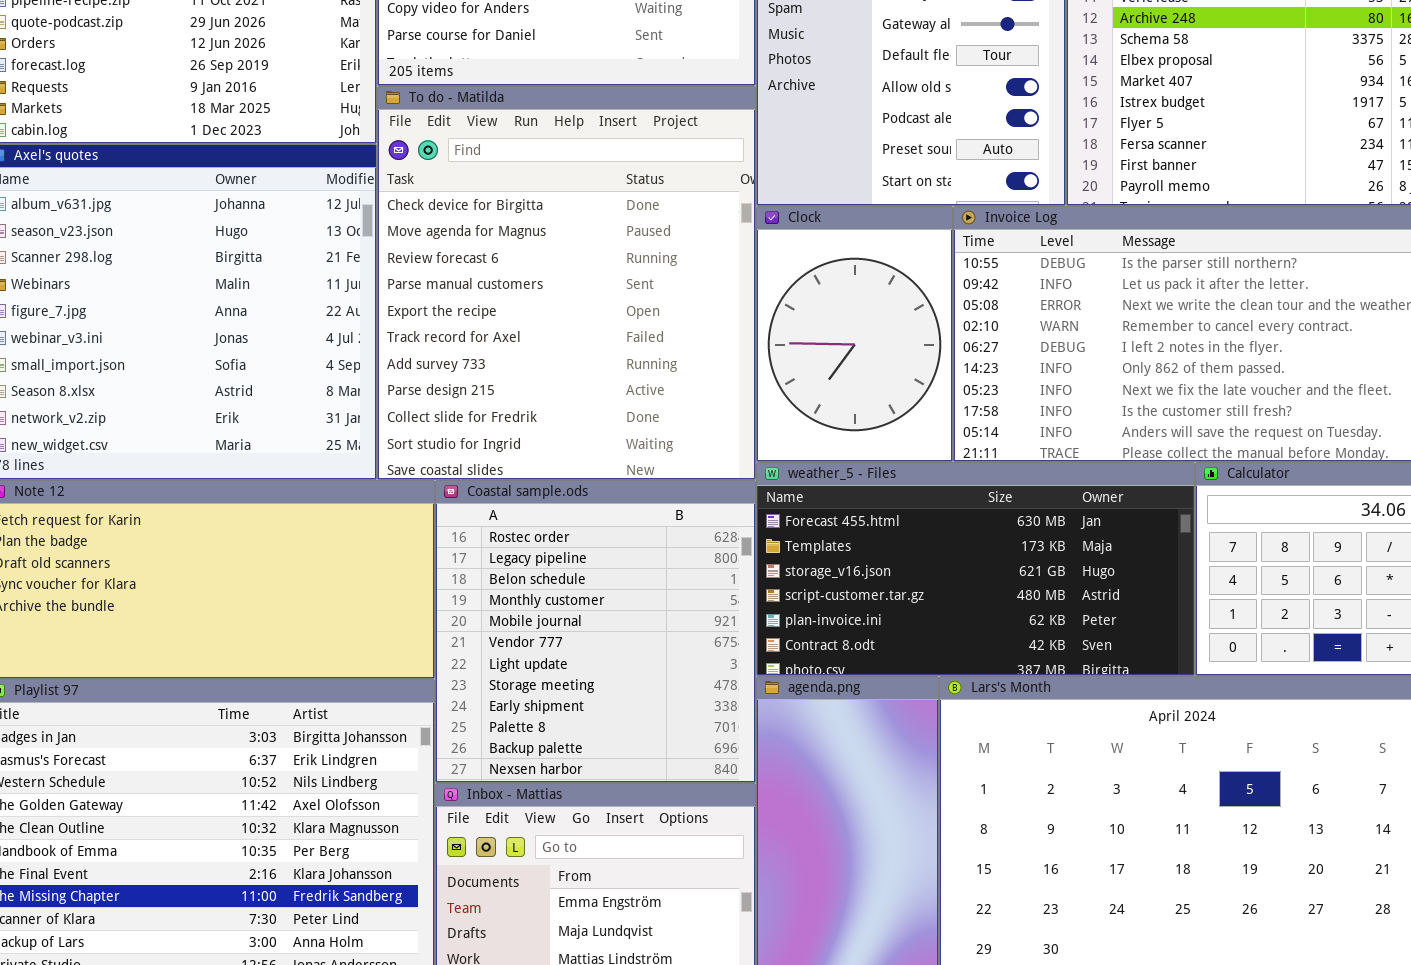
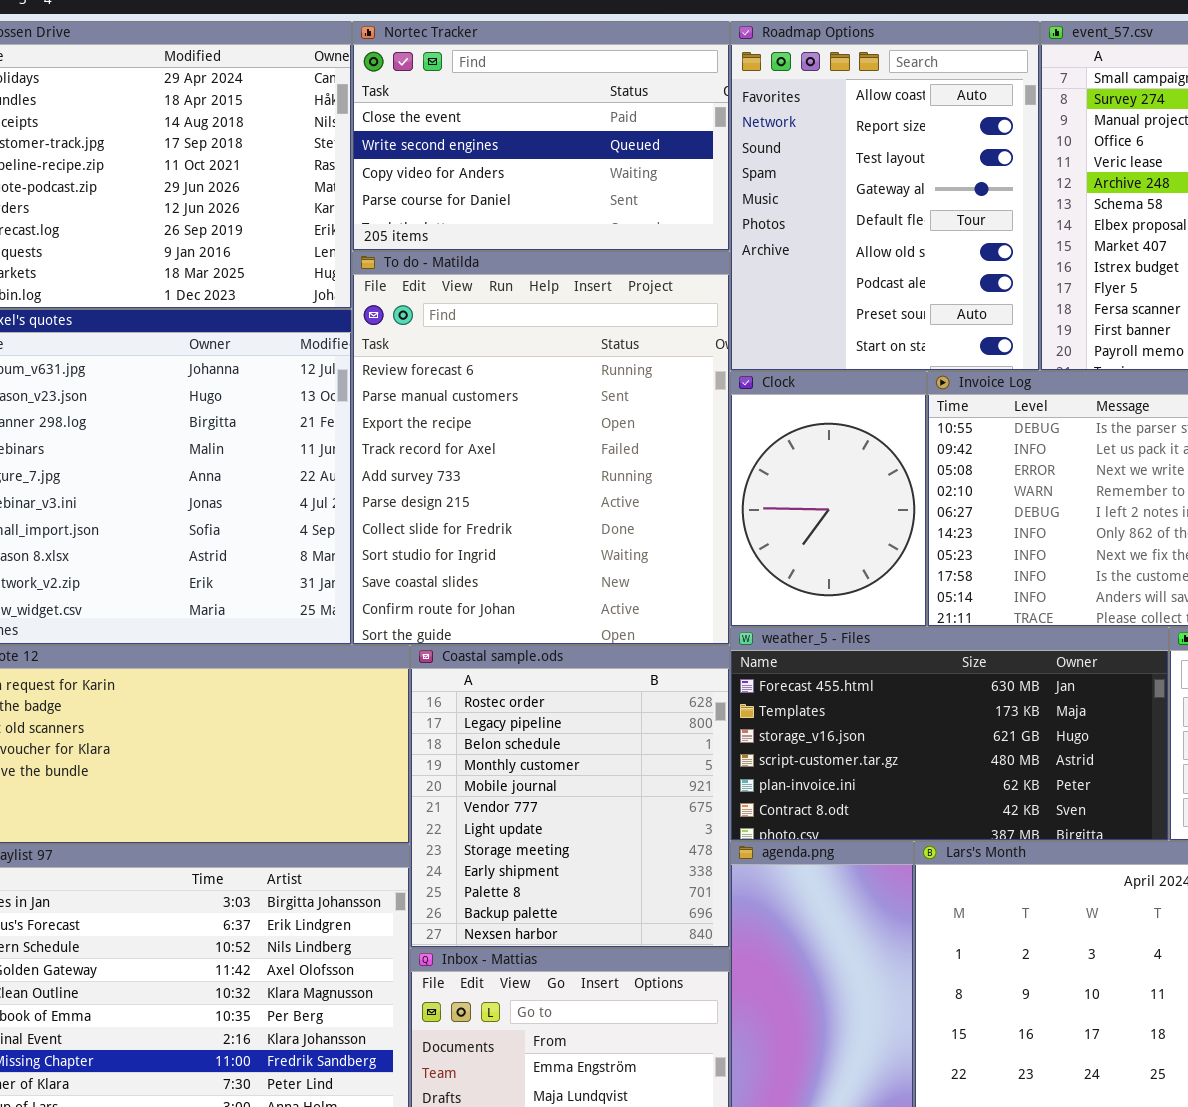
To do - Matilda: [377,86,756,480] -> [352,251,730,645], scrolled down 2 rows

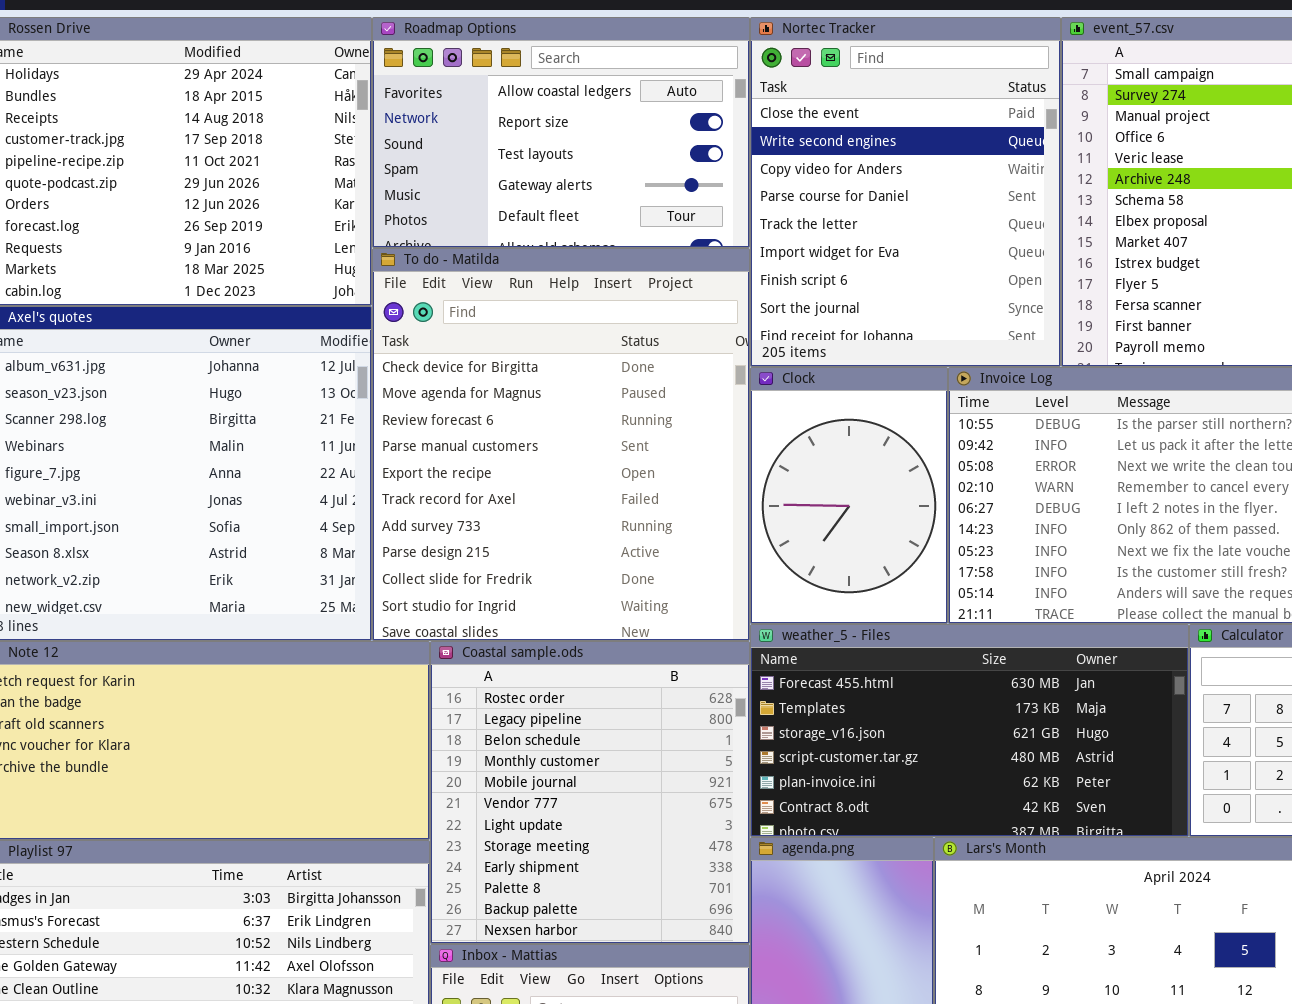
Nortec Tracker: [352,21,730,251] -> [750,17,1061,367], moved, resized
Roadmap Options: [730,21,1040,371] -> [372,17,750,248], moved, resized
To do - Matilda: [352,251,730,645] -> [372,248,750,641], scrolled up 2 rows

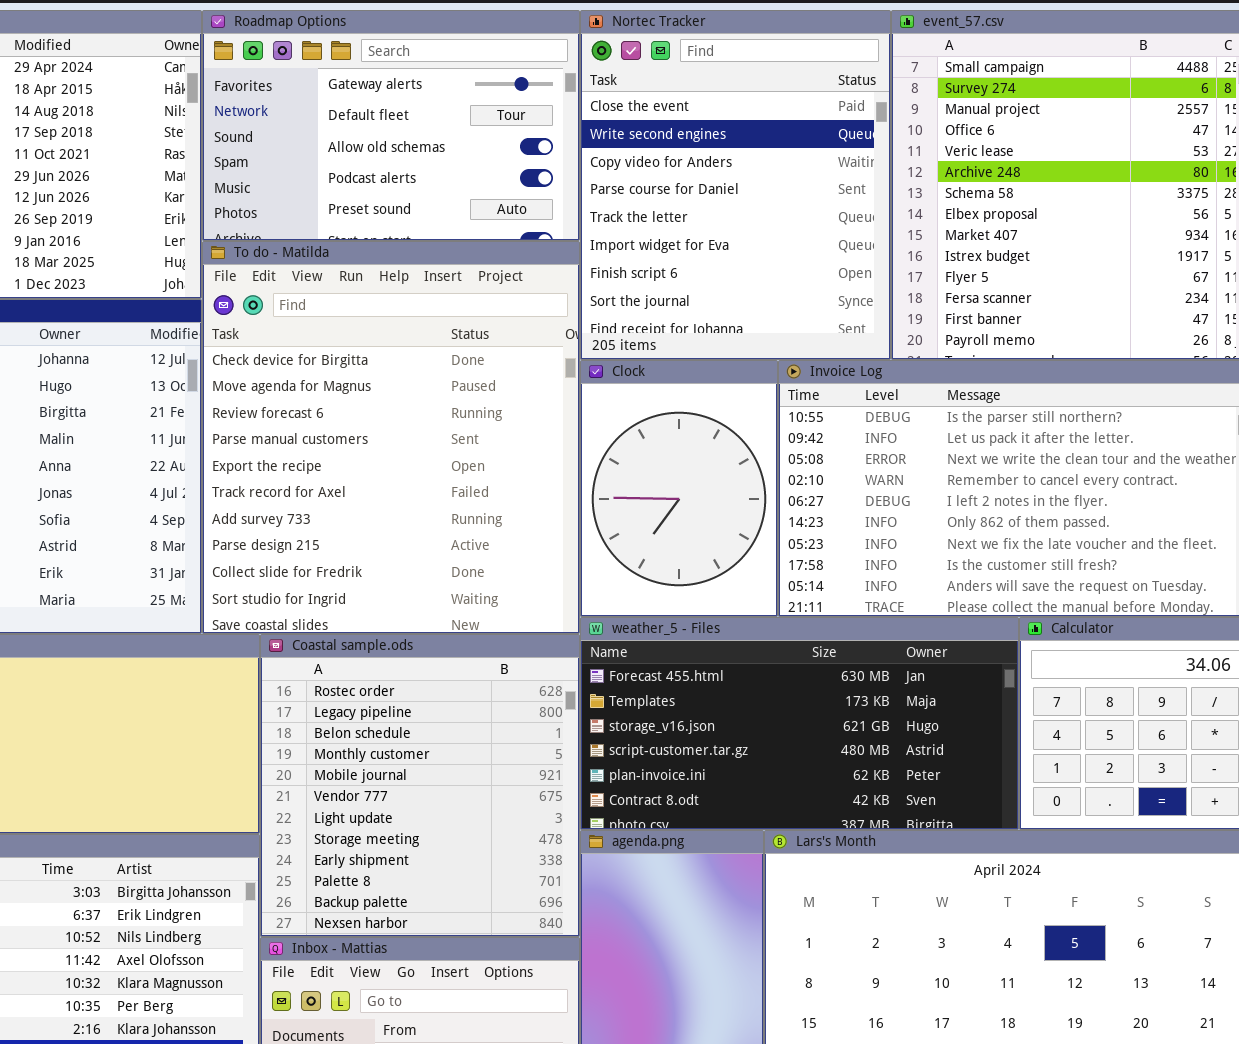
Roadmap Options: [372,17,750,248] -> [202,10,580,241], scrolled down 3 rows

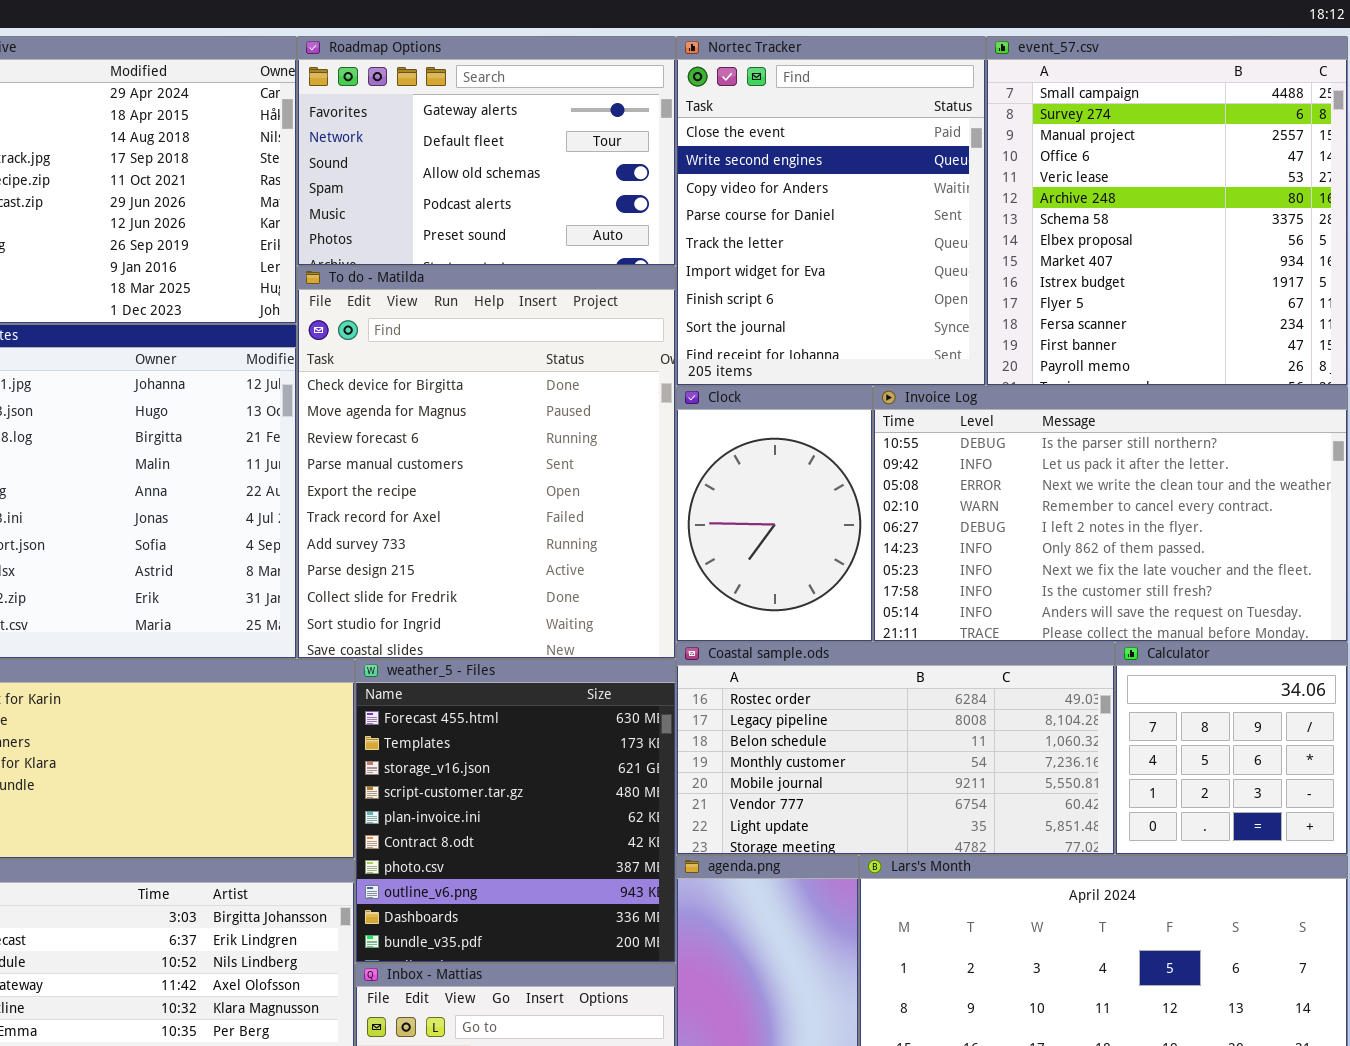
weather_5 - Files: [580,617,1019,830] -> [355,659,676,963], moved, resized
Coastal sample.ods: [260,634,580,937] -> [676,642,1115,855], moved, resized

